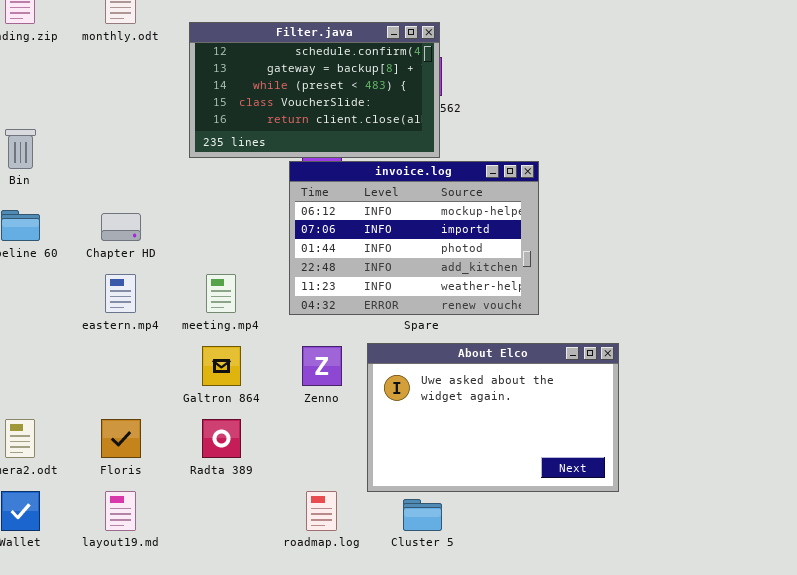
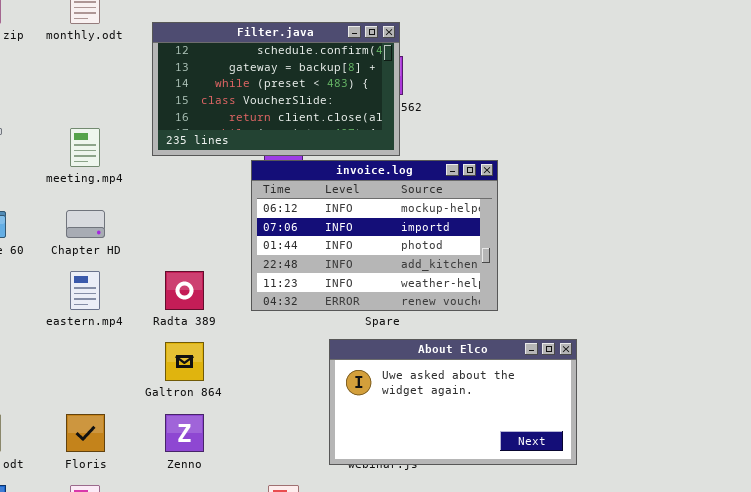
meeting.mp4: [206,274,236,313] -> [70,128,100,167], moved
About Elco: [367,343,619,492] -> [329,339,577,465], resized
Zenno: [302,346,342,386] -> [165,414,204,452], moved
Radta 389: [202,419,241,458] -> [165,271,204,310], moved

